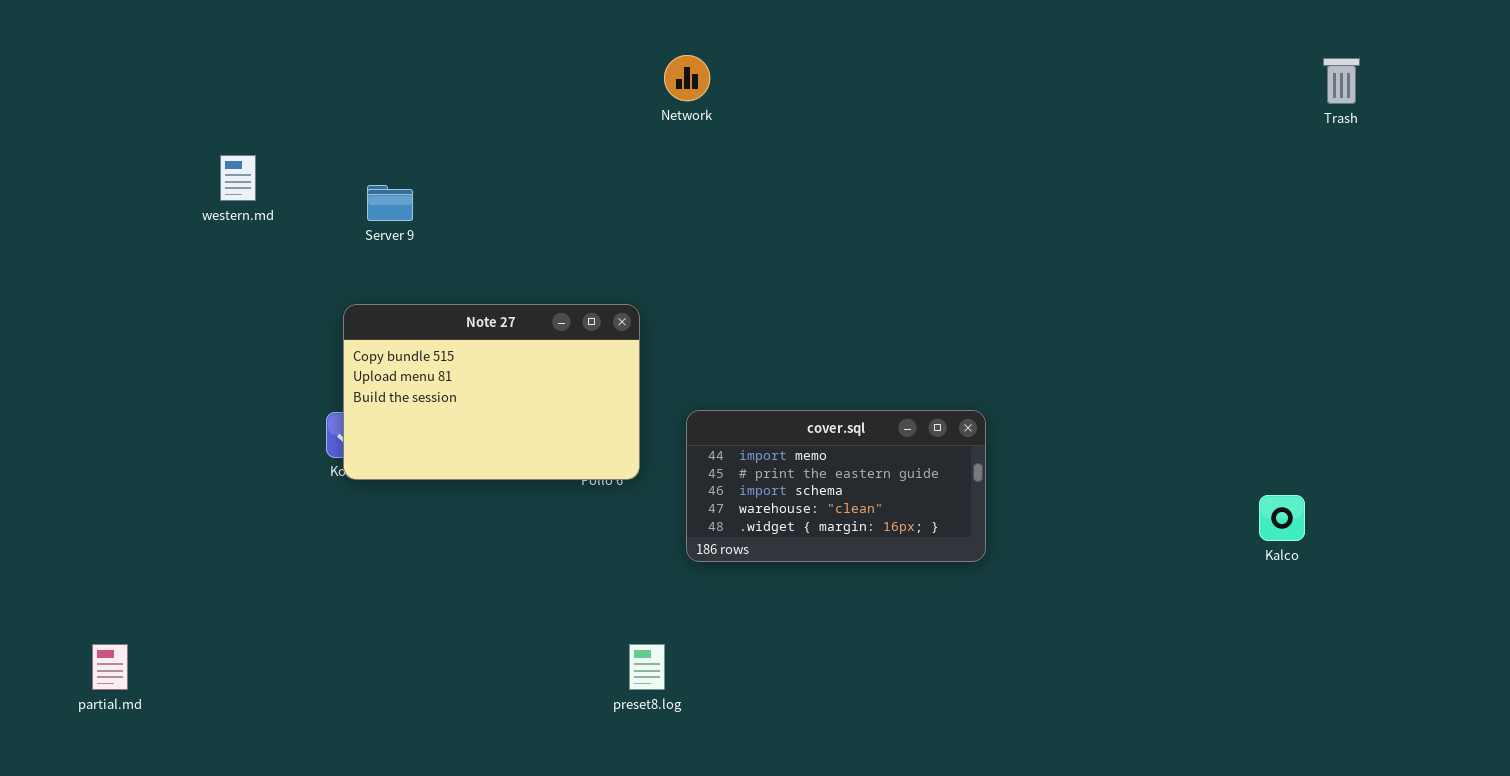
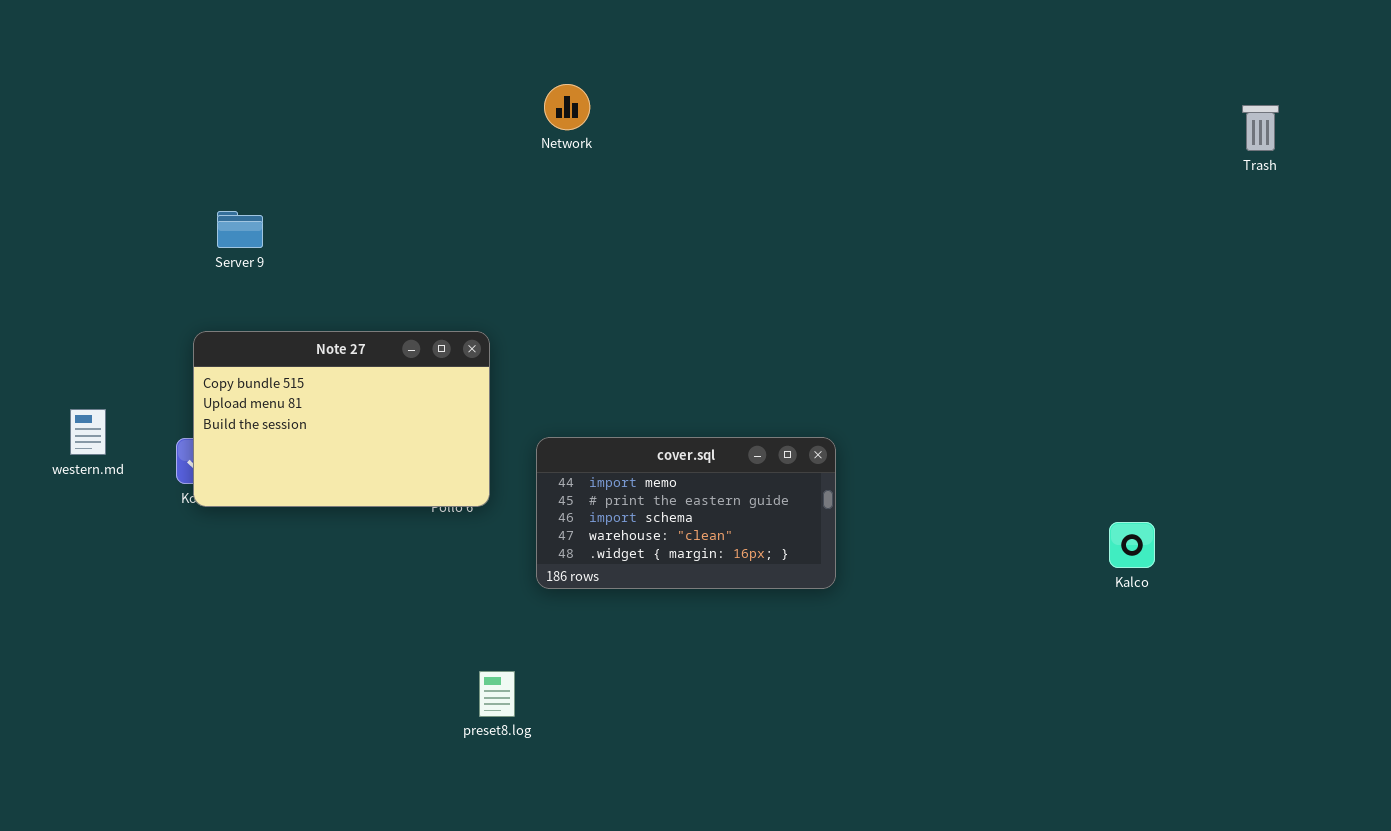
Network: [664,55,710,101] -> [544,84,590,130], moved
Trash: [1323,58,1360,104] -> [1242,105,1279,151], moved
western.md: [220,155,256,201] -> [70,409,106,455], moved

